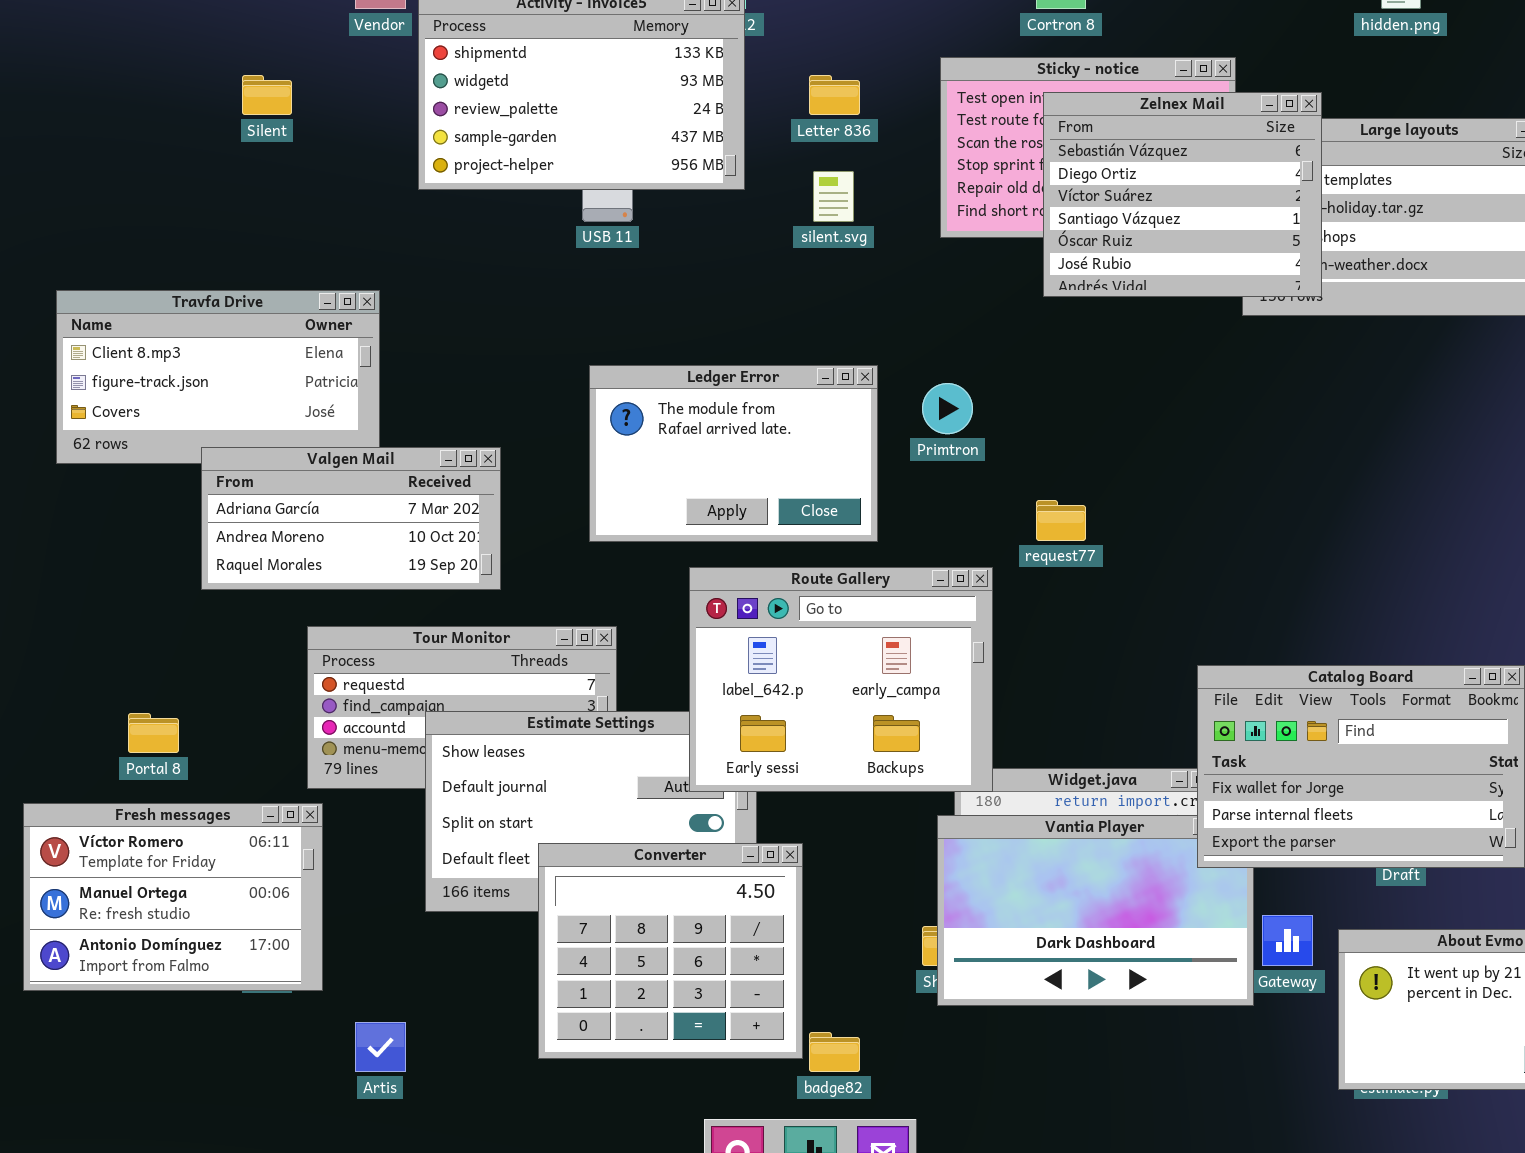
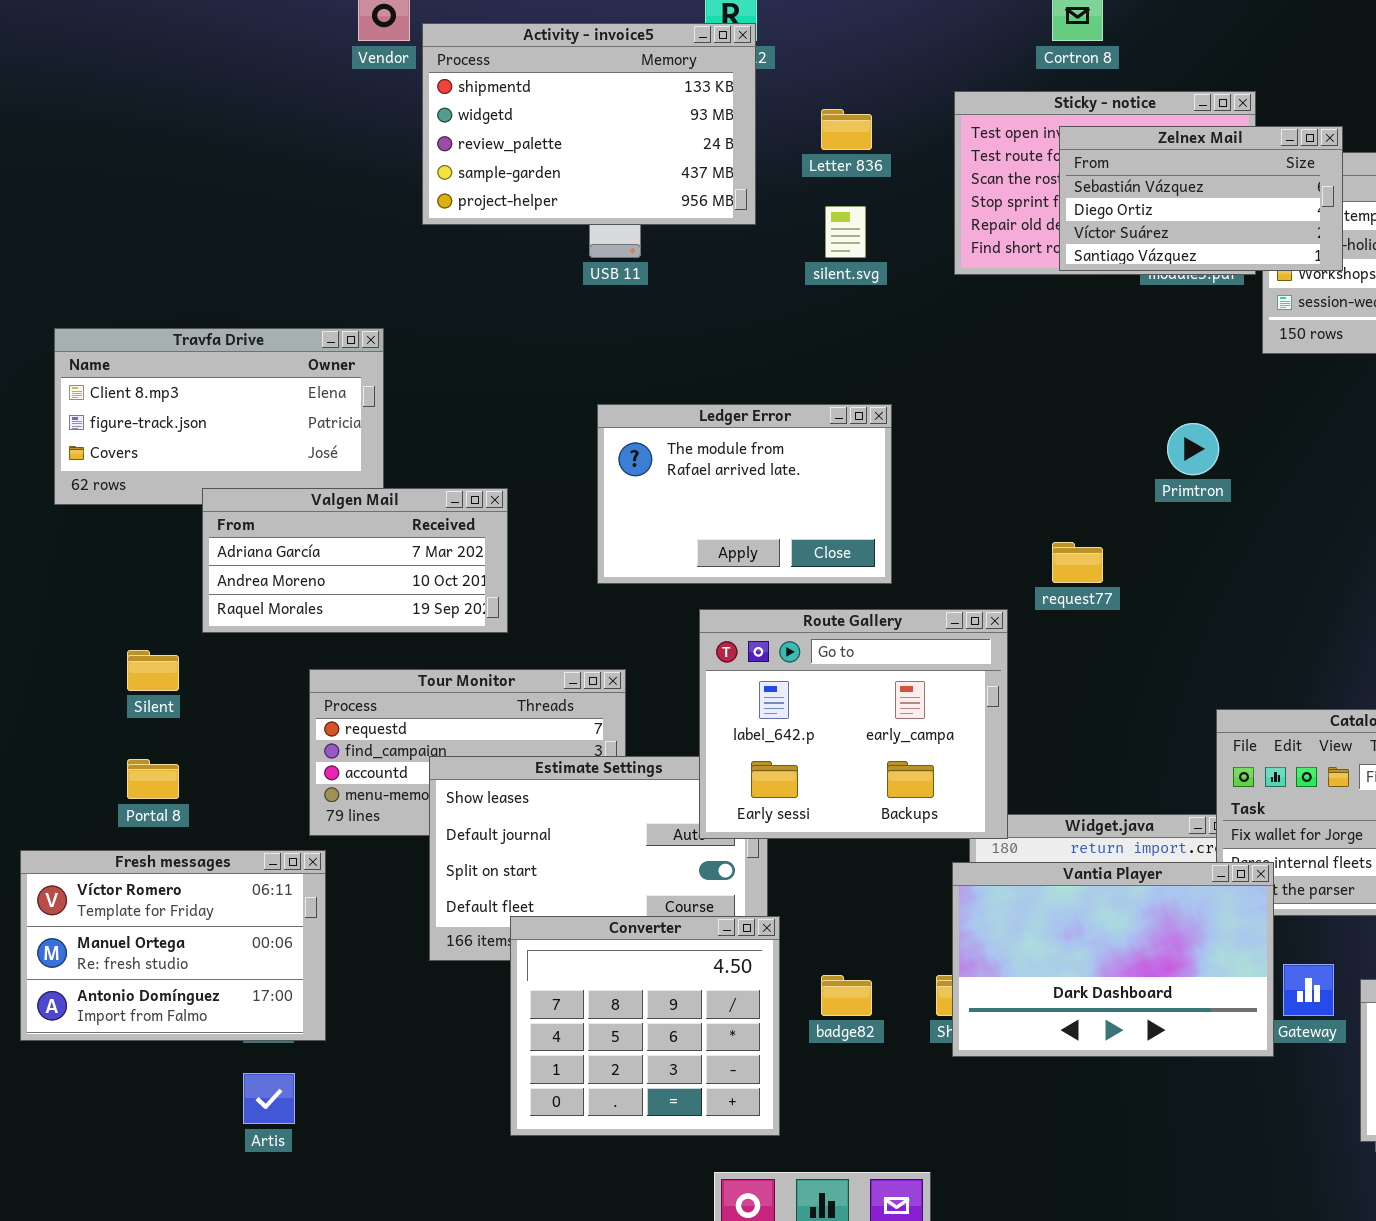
Silent: [242,75,292,115] -> [127,650,179,691], moved
Zelnex Mail: [1043,92,1322,297] -> [1059,126,1343,271], resized
Primtron: [922,383,973,434] -> [1167,423,1219,475], moved
Vantia Player: [937,815,1254,1006] -> [952,862,1274,1057], raised
Converter: [538,843,803,1059] -> [510,916,780,1136], moved
Artis: [355,1022,406,1072] -> [243,1073,295,1124], moved
badge82: [809,1032,860,1072] -> [821,975,872,1016], moved

